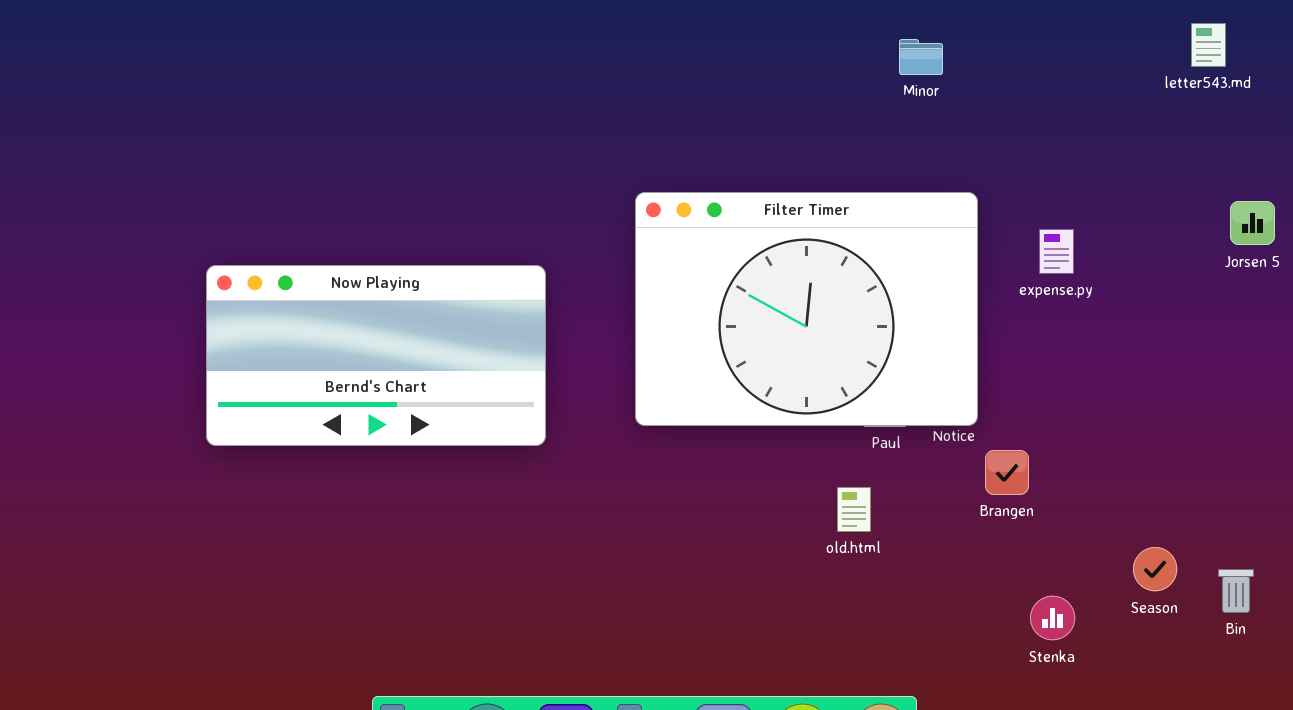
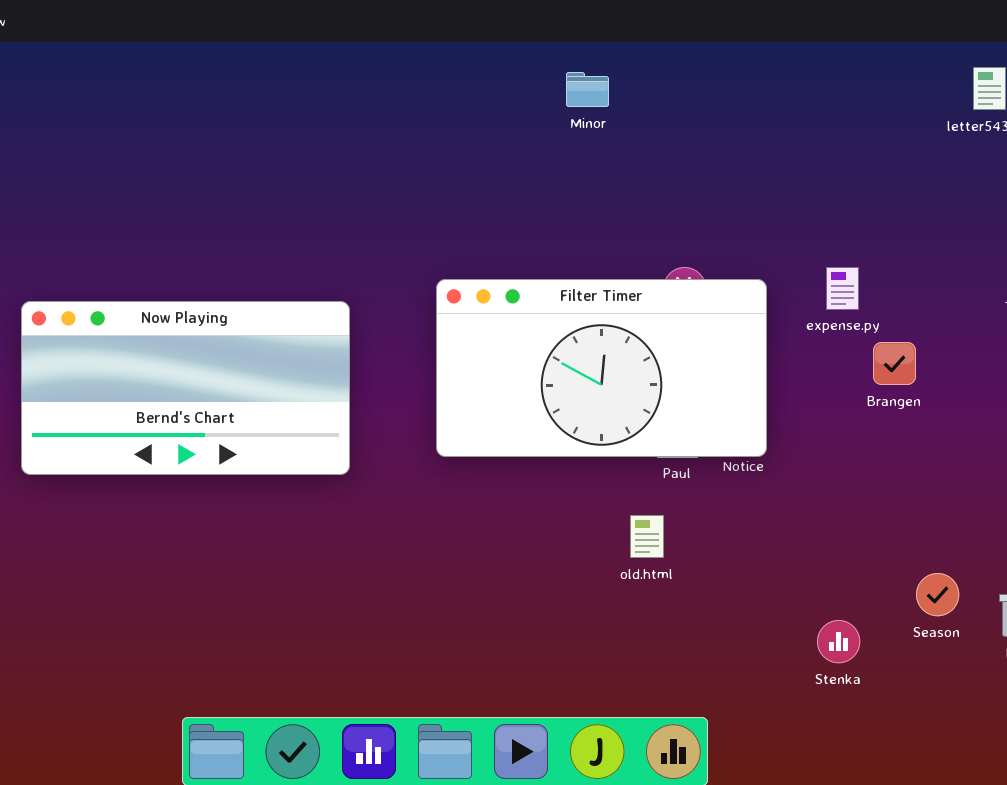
Minor: [899,39,943,75] -> [566,72,609,107], moved
Filter Timer: [635,192,978,426] -> [436,279,767,457], resized
Brangen: [985,450,1029,495] -> [873,342,916,385], moved

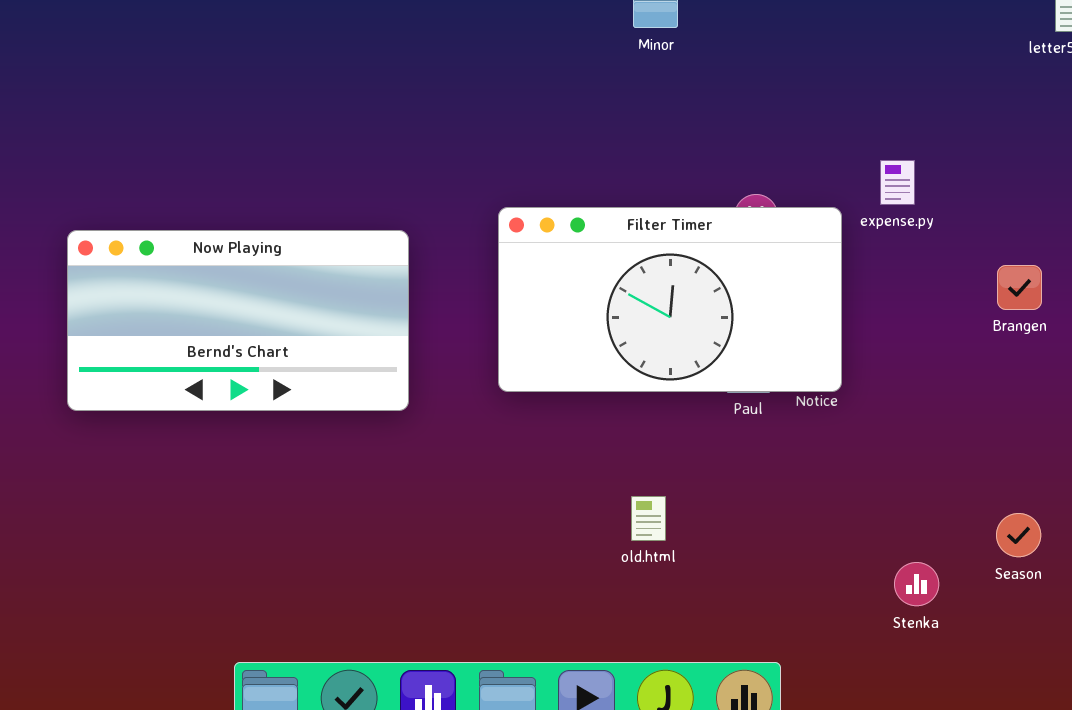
expense.py: [826,267,859,310] -> [880,160,915,205], moved
Brangen: [873,342,916,385] -> [997,265,1042,310], moved
old.html: [630,515,664,558] -> [631,496,666,541], moved

